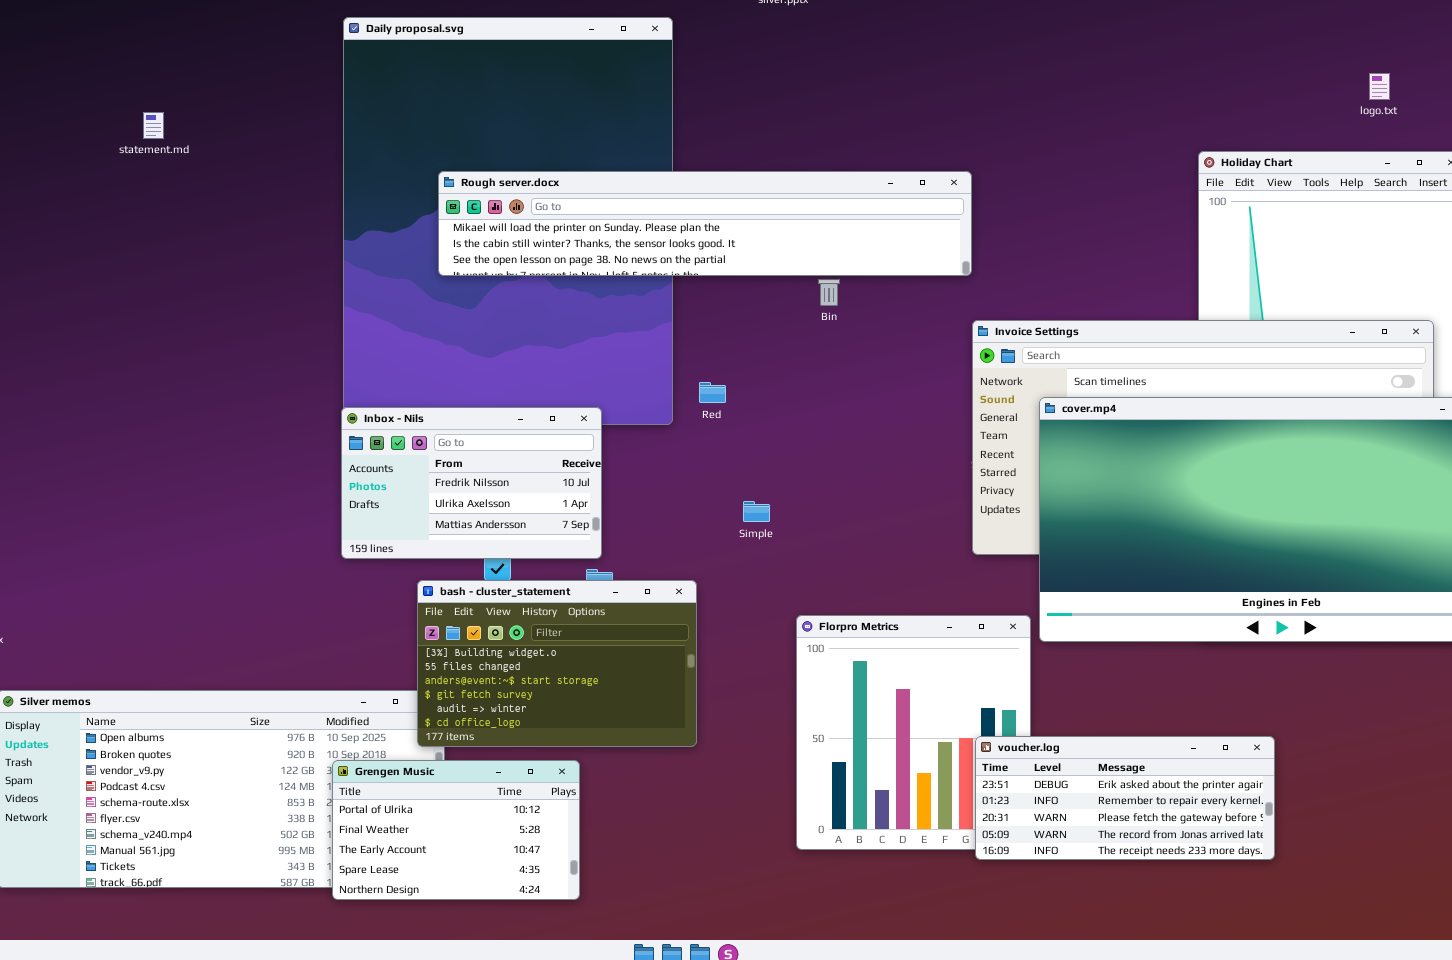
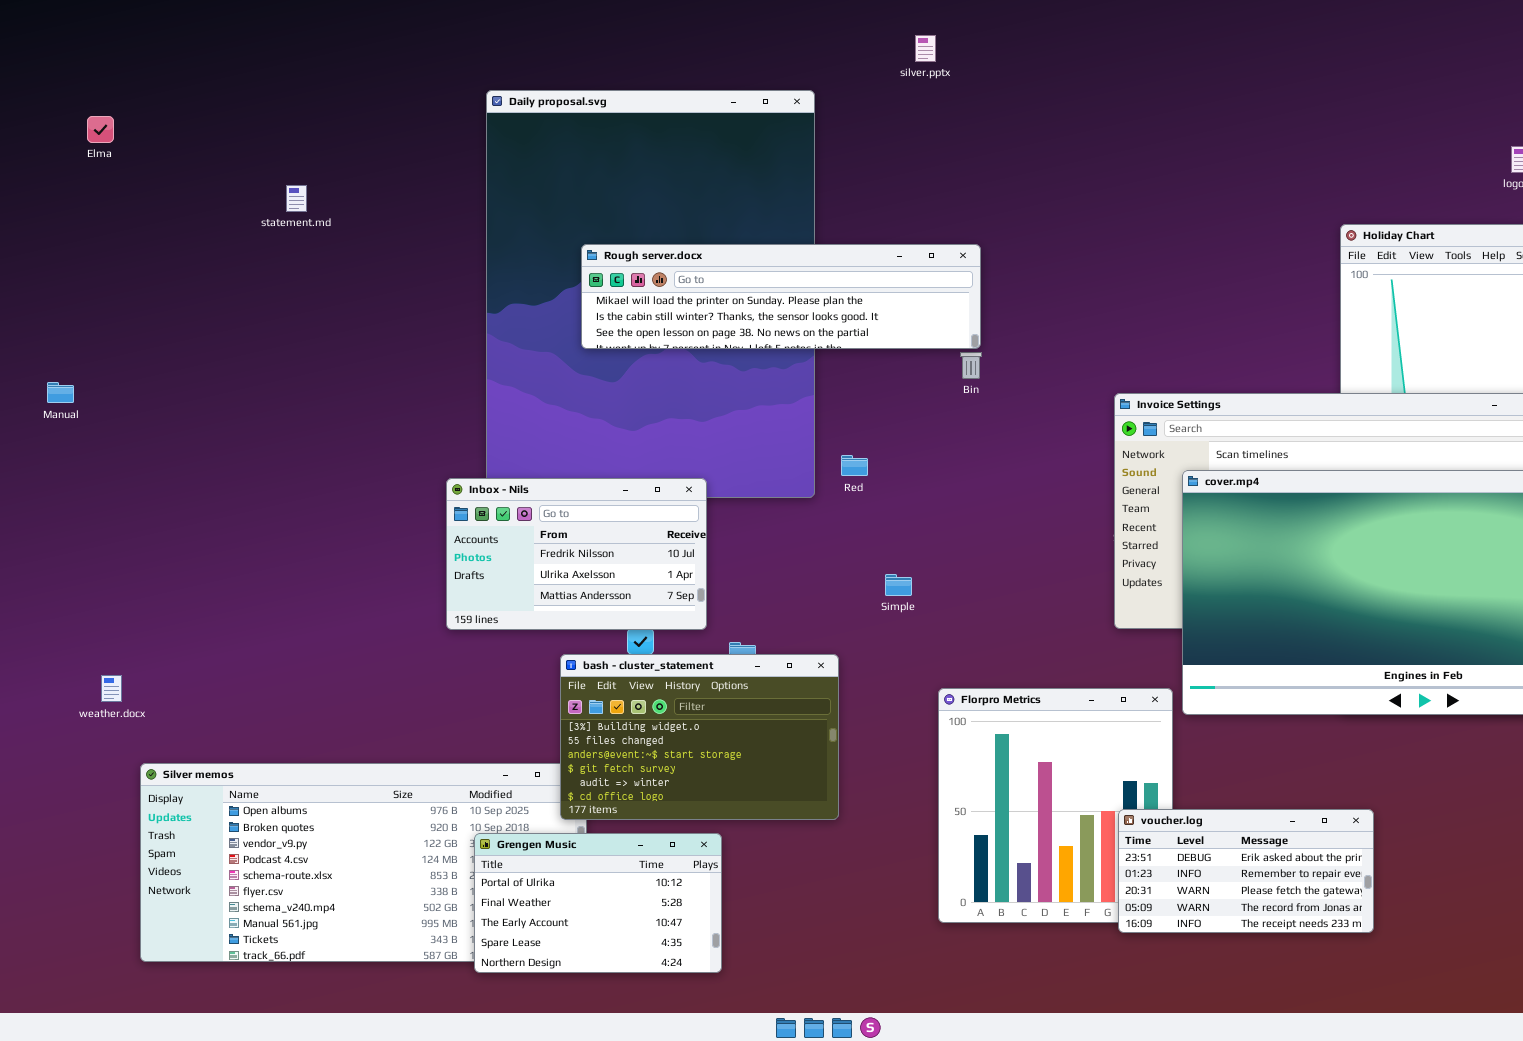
Rough server.docx: [438,171,972,276] -> [581,244,981,349], resized
Inbox - Nils: [341,407,602,559] -> [446,478,707,630], moved
voucher.log: [975,736,1275,860] -> [1118,809,1374,933], resized

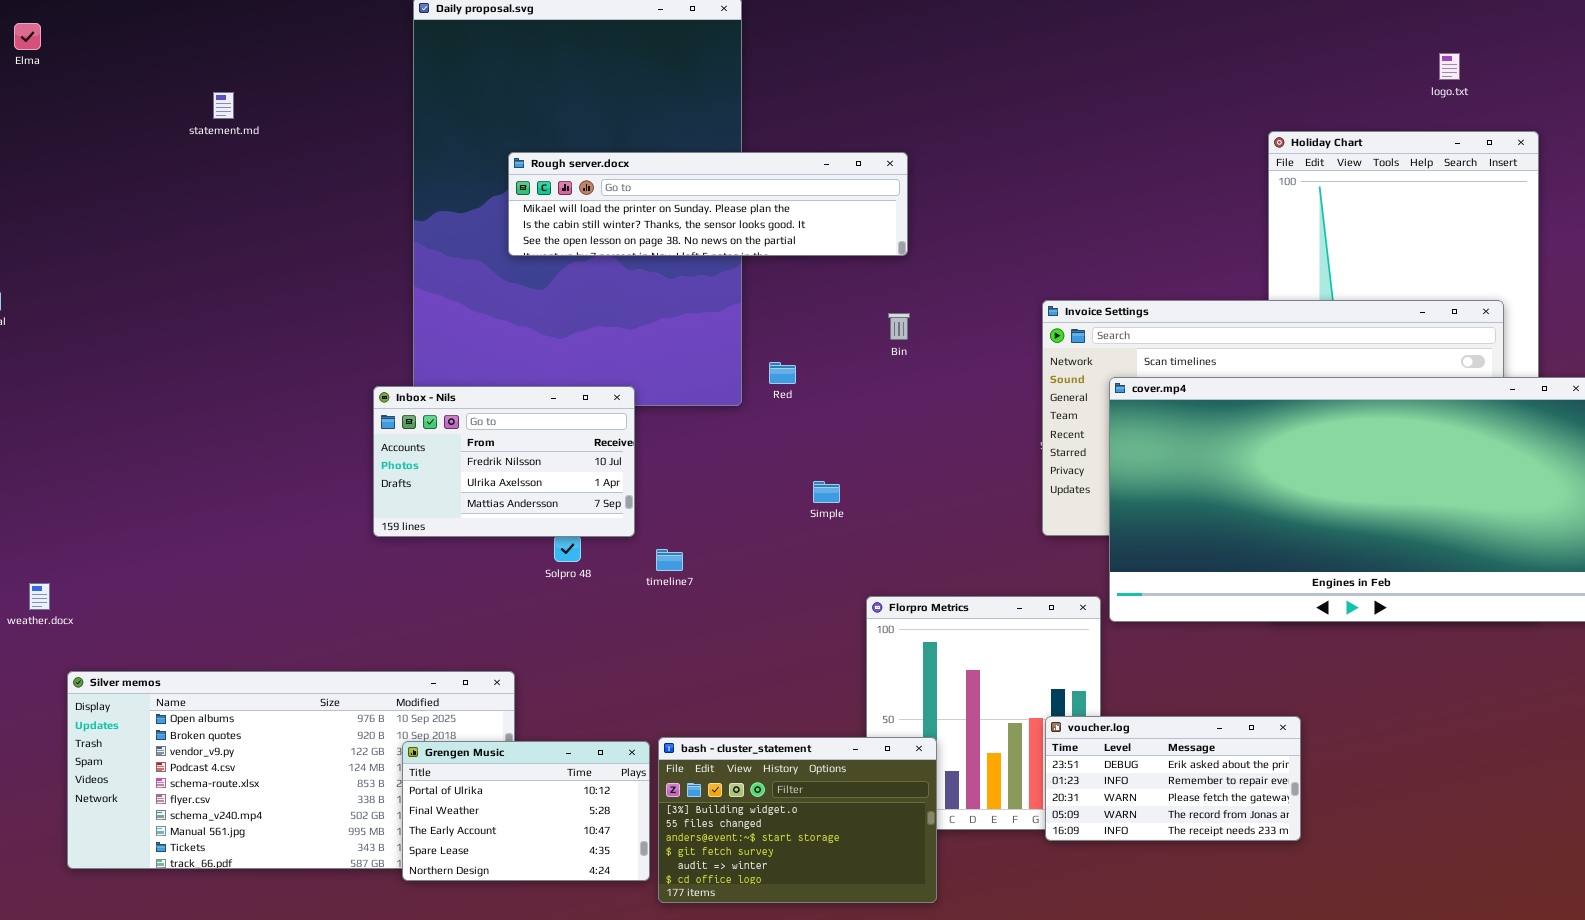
Bin: [960,352,982,379] -> [888,313,910,340], moved
bash - cluster_statement: [560,654,839,820] -> [658,737,937,903], moved

